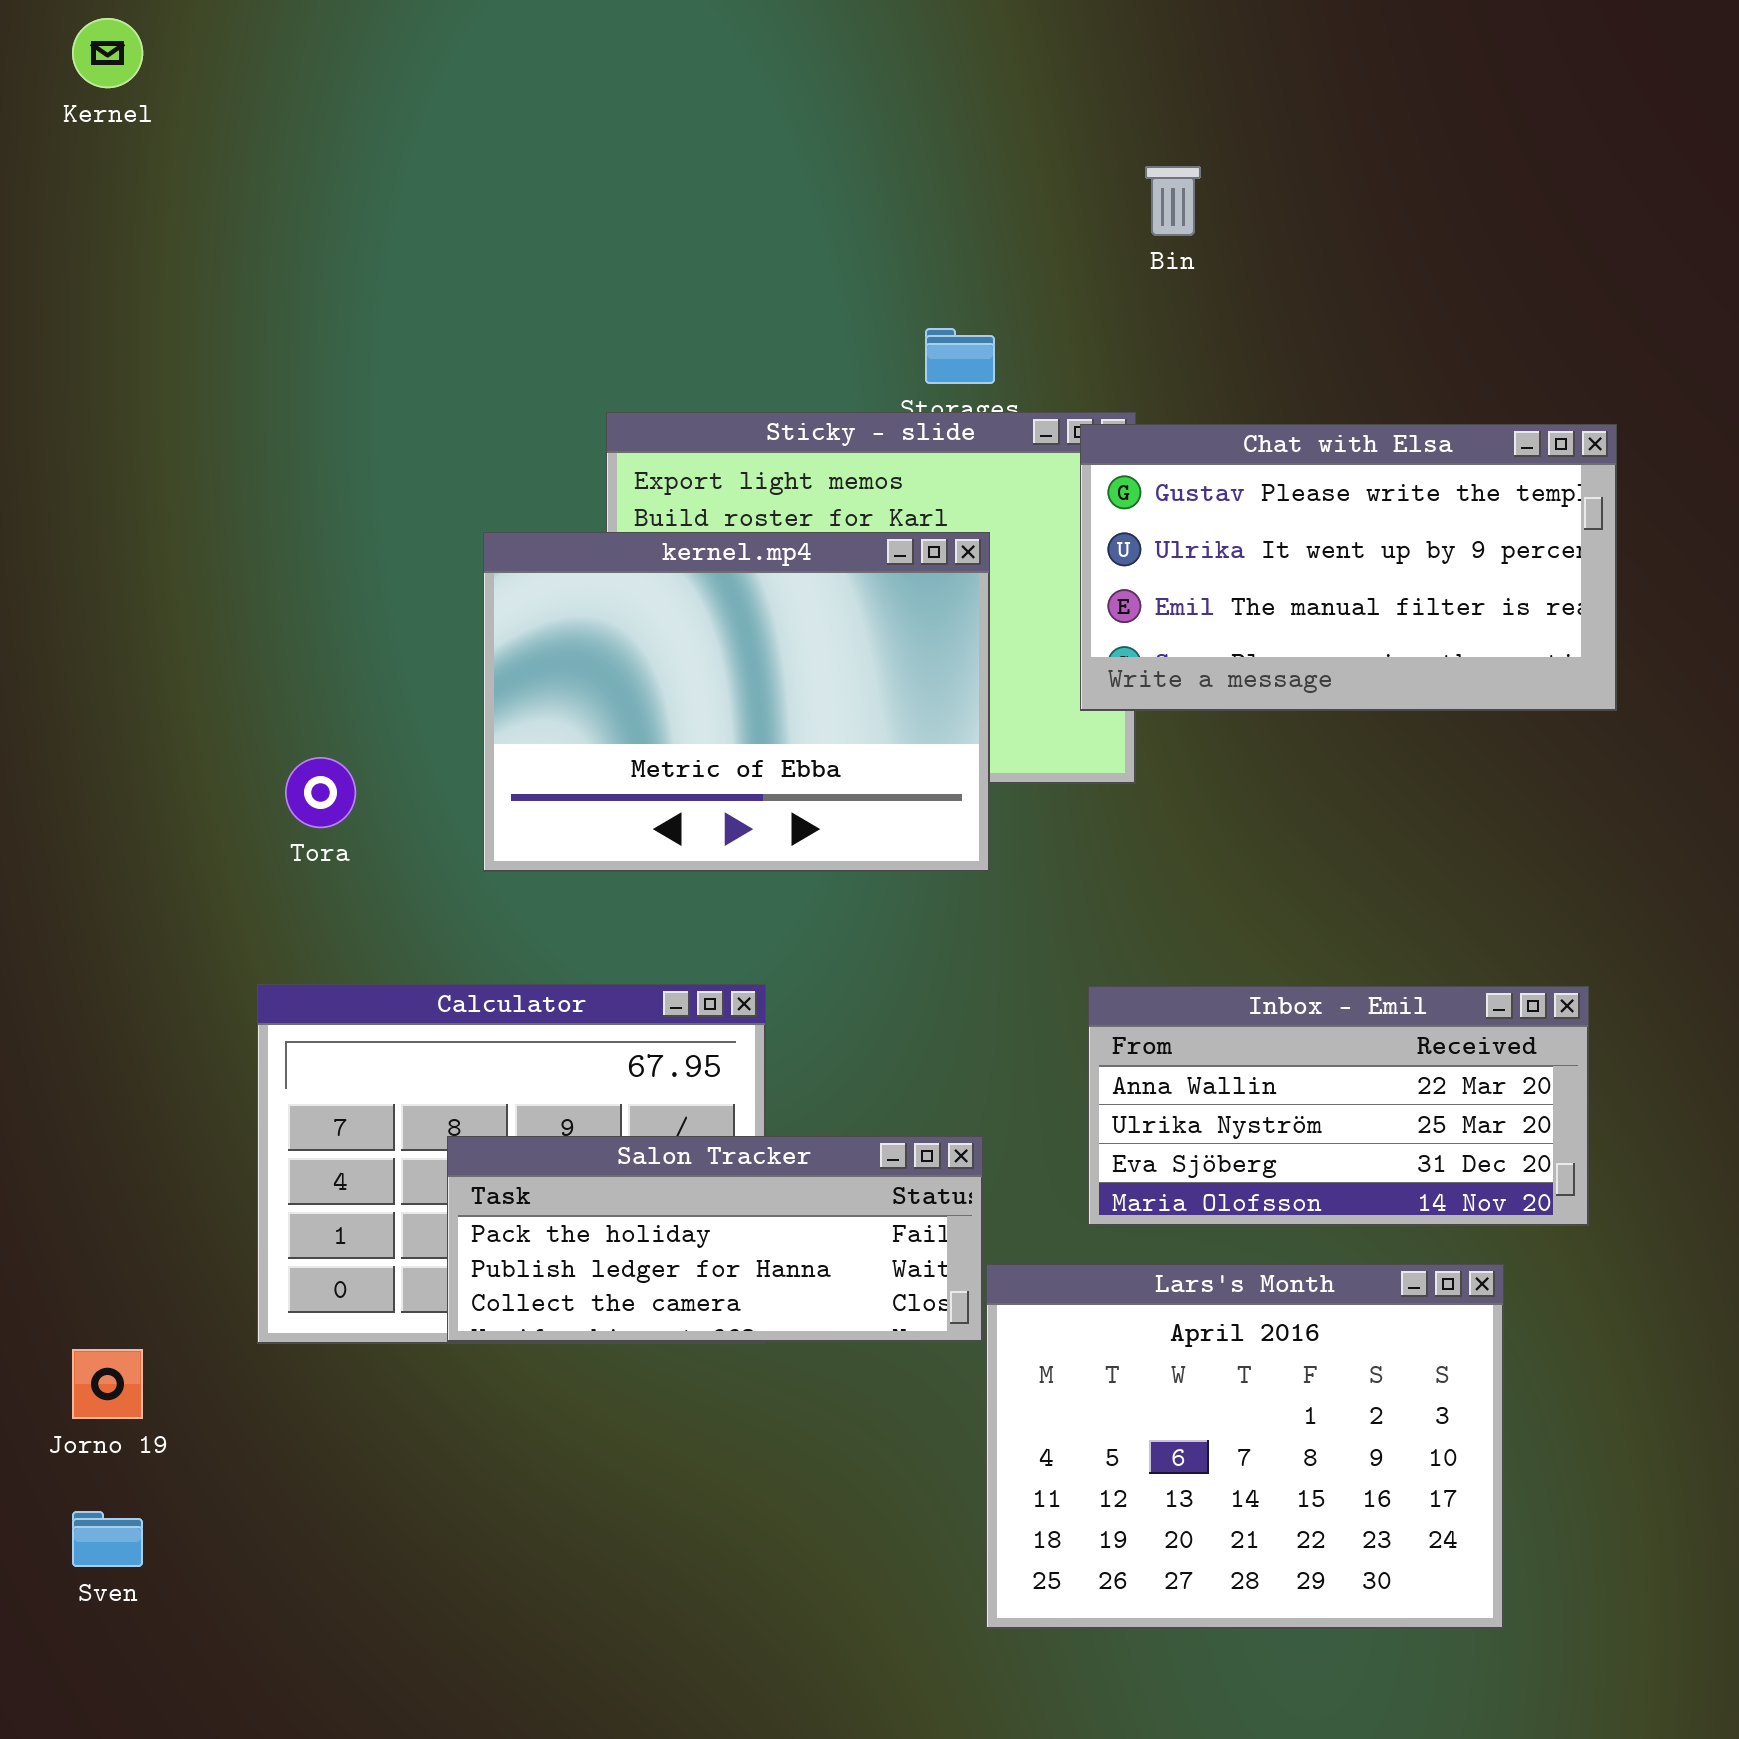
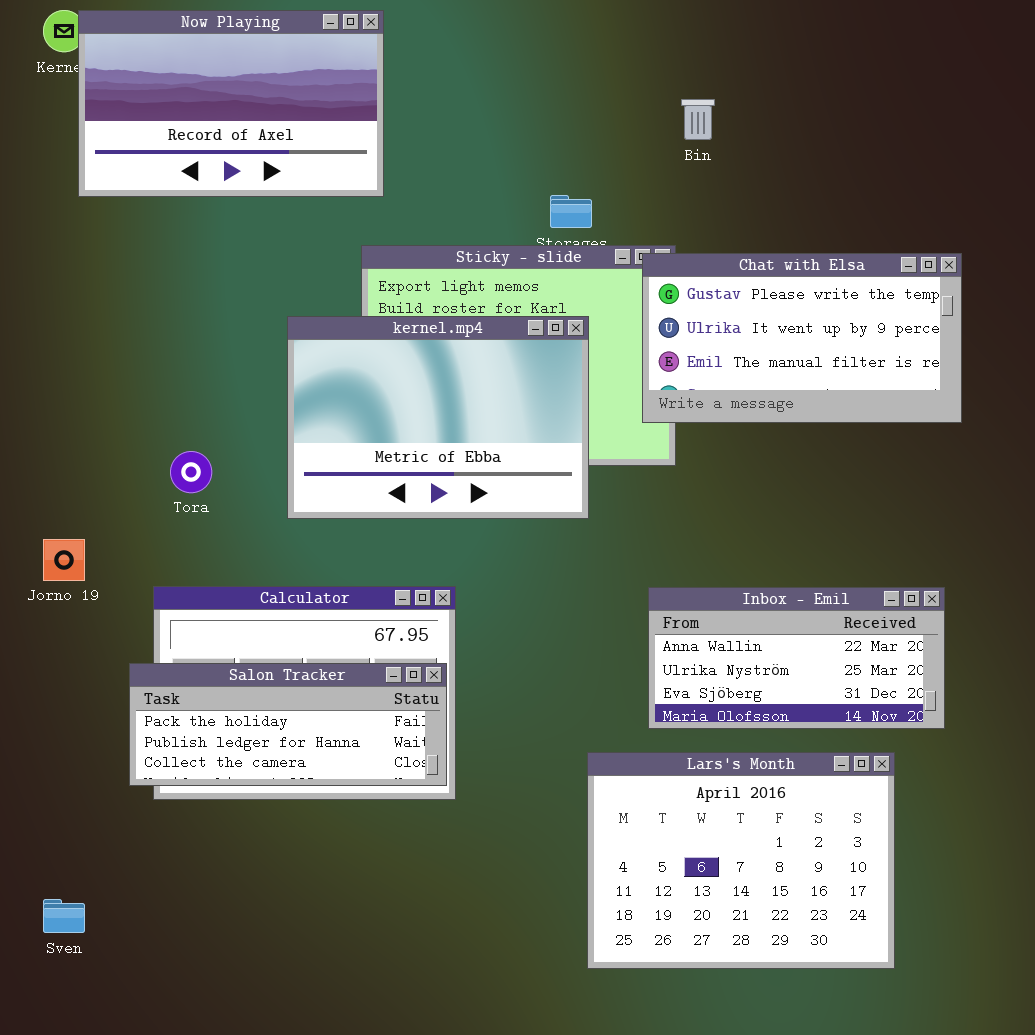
Now Playing: none -> [78,10,384,197], opened
Salon Tracker: [447,1136,983,1342] -> [129,663,447,786], moved
Jorno 19: [72,1349,143,1419] -> [43,539,85,581], moved

